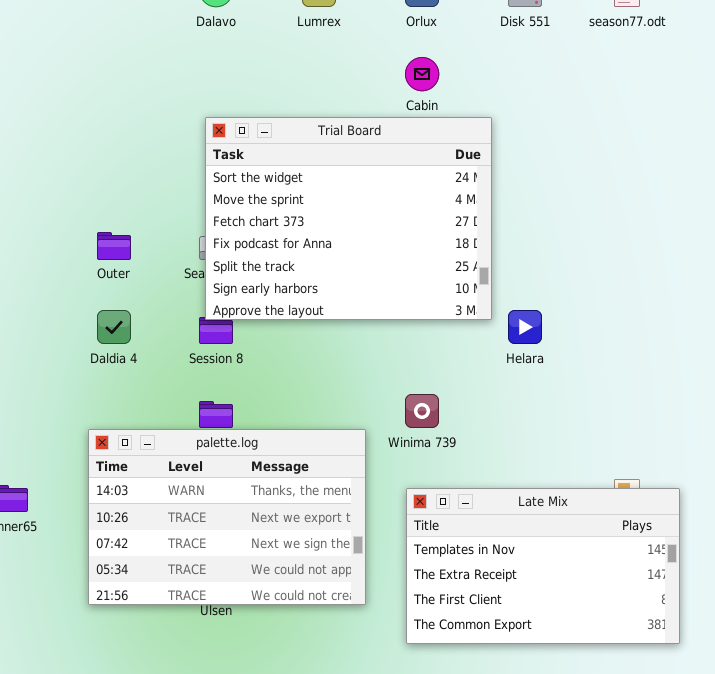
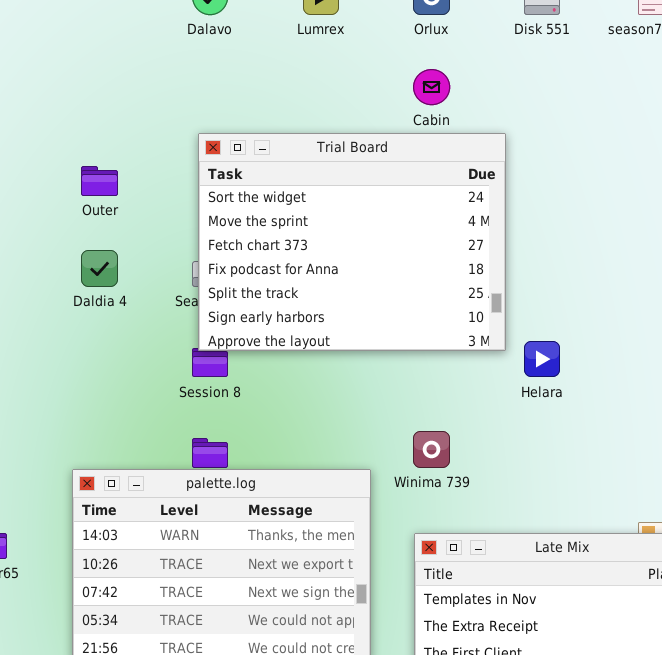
Outer: [97,232,131,260] -> [81,166,118,196], moved
Daldia 4: [97,310,131,344] -> [81,250,118,287], moved

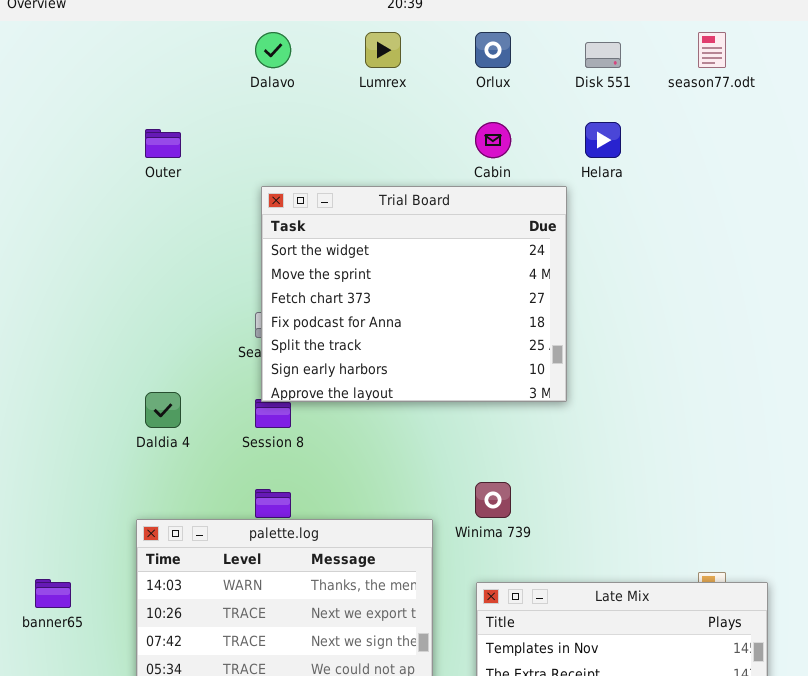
Outer: [81,166,118,196] -> [145,129,181,158], moved
Daldia 4: [81,250,118,287] -> [145,392,181,428], moved
Helara: [524,341,560,377] -> [585,122,621,158], moved

